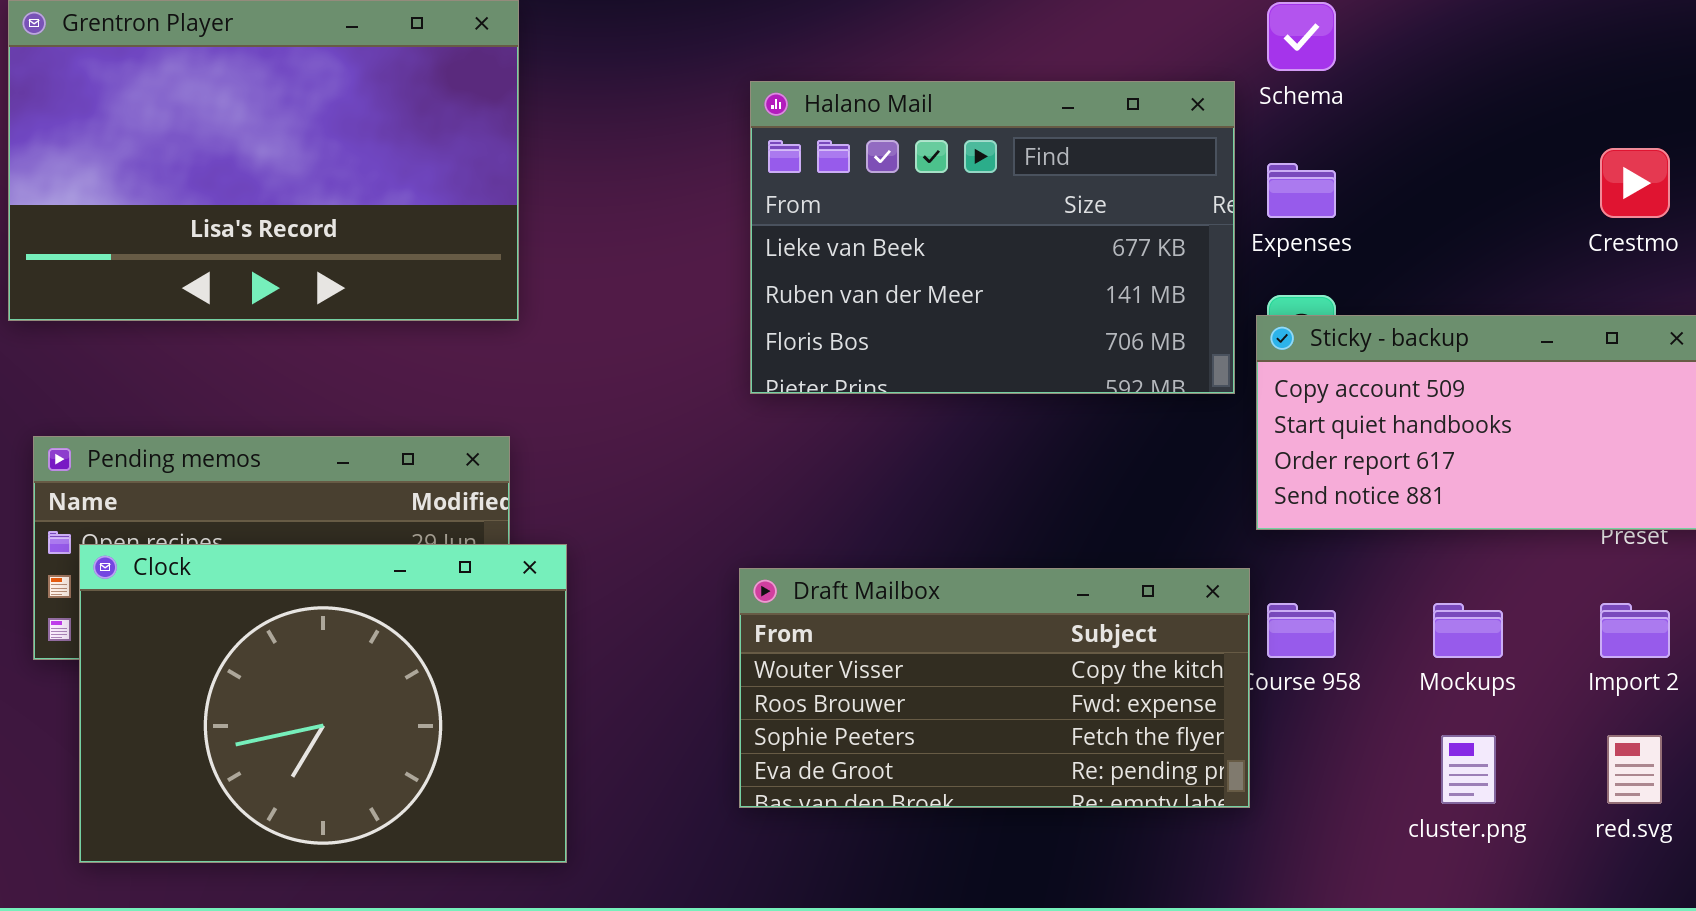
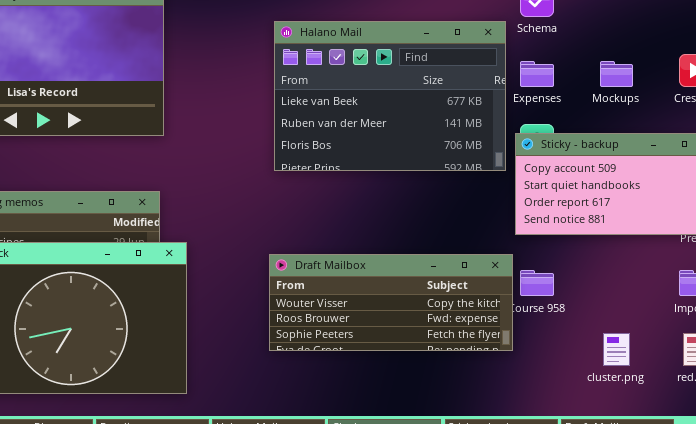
Draft Mailbox: [739,568,1250,808] -> [269,254,513,351], resized
Mockups: [1433,603,1503,658] -> [600,61,633,87], moved

